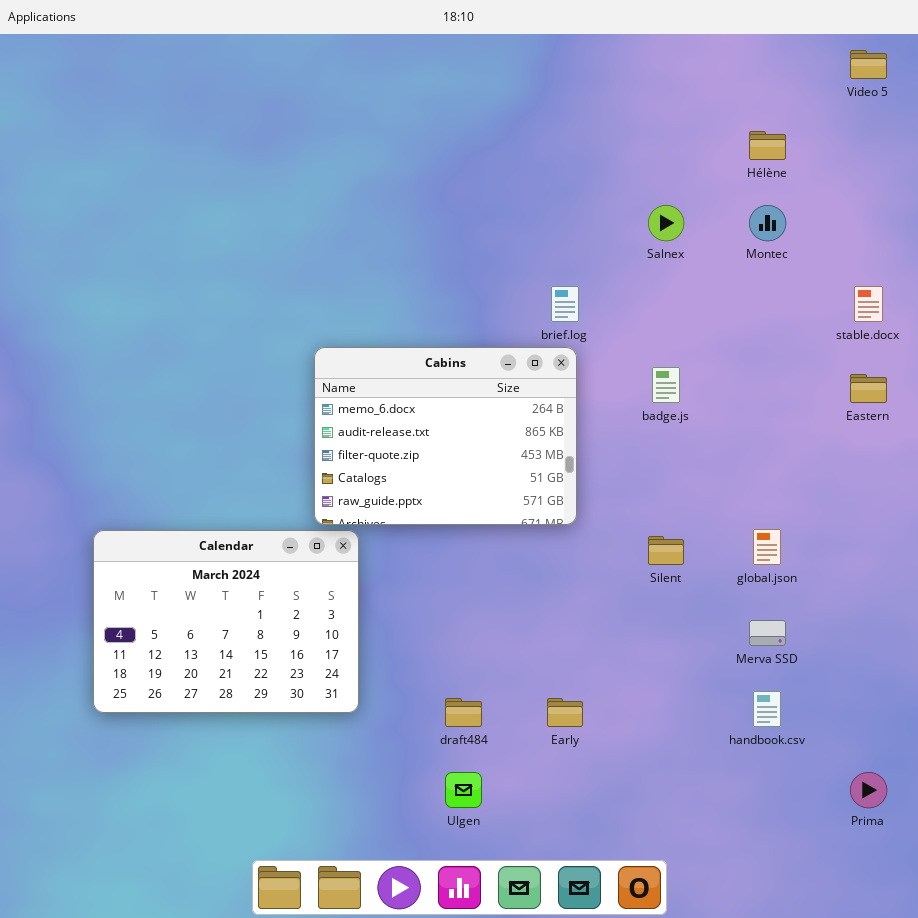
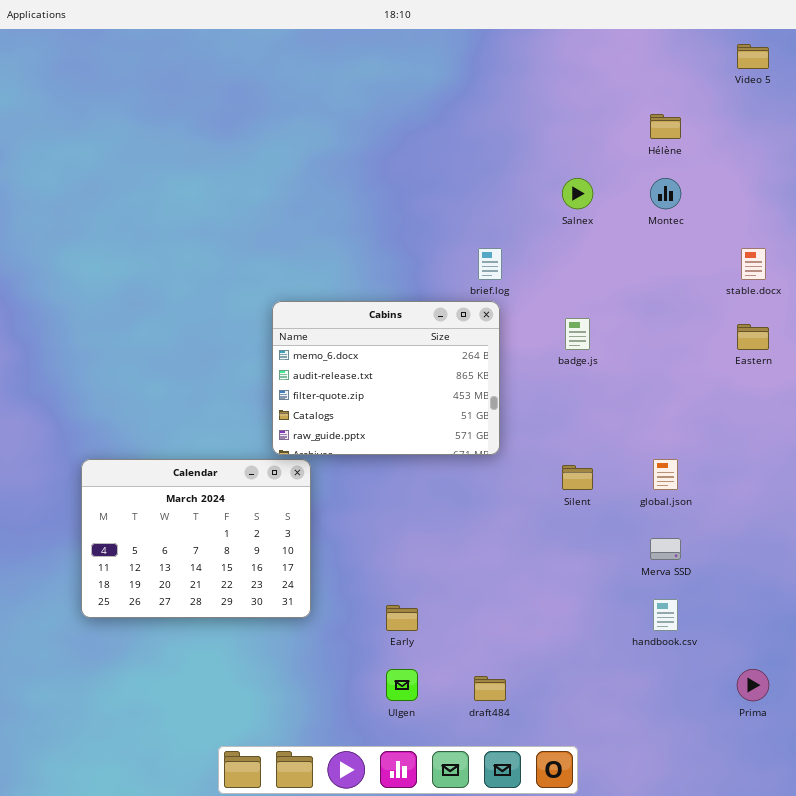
draft484: [445,698,482,727] -> [474,676,506,701], moved
Early: [547,698,583,727] -> [386,605,418,631], moved

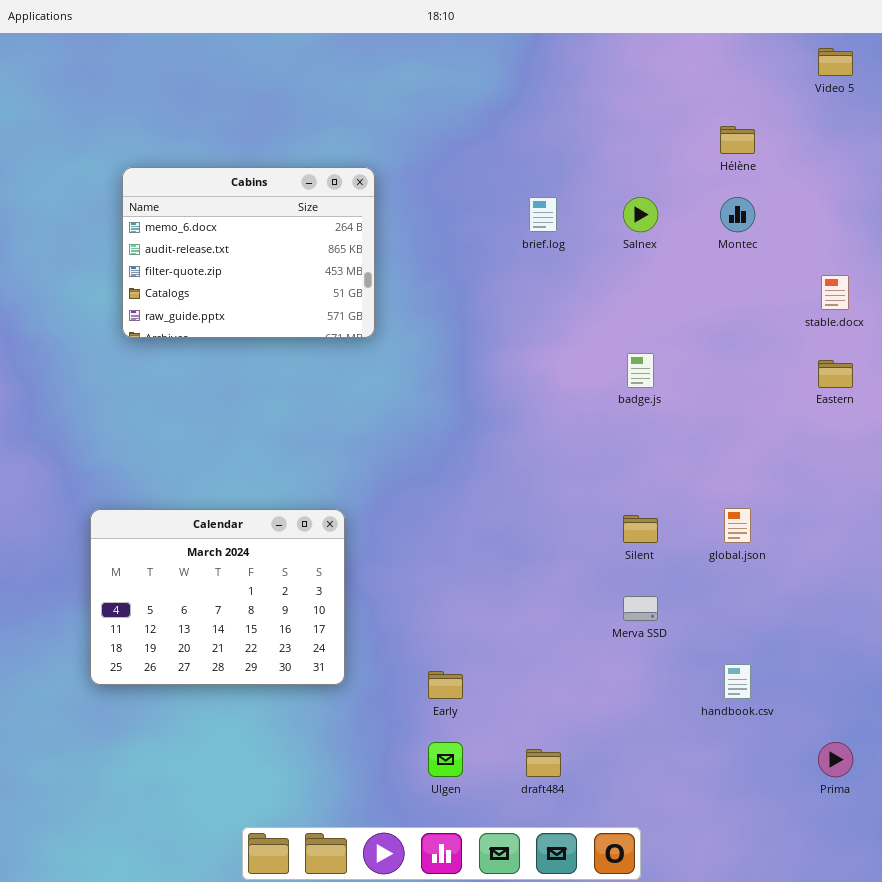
brief.log: [478,248,502,280] -> [529,197,557,232], moved
Cabins: [272,301,500,455] -> [122,167,375,338], moved
Merva SSD: [650,538,681,560] -> [623,596,658,621], moved

